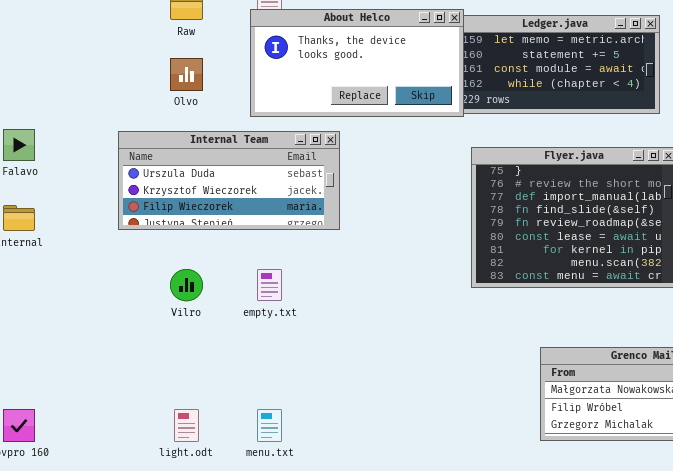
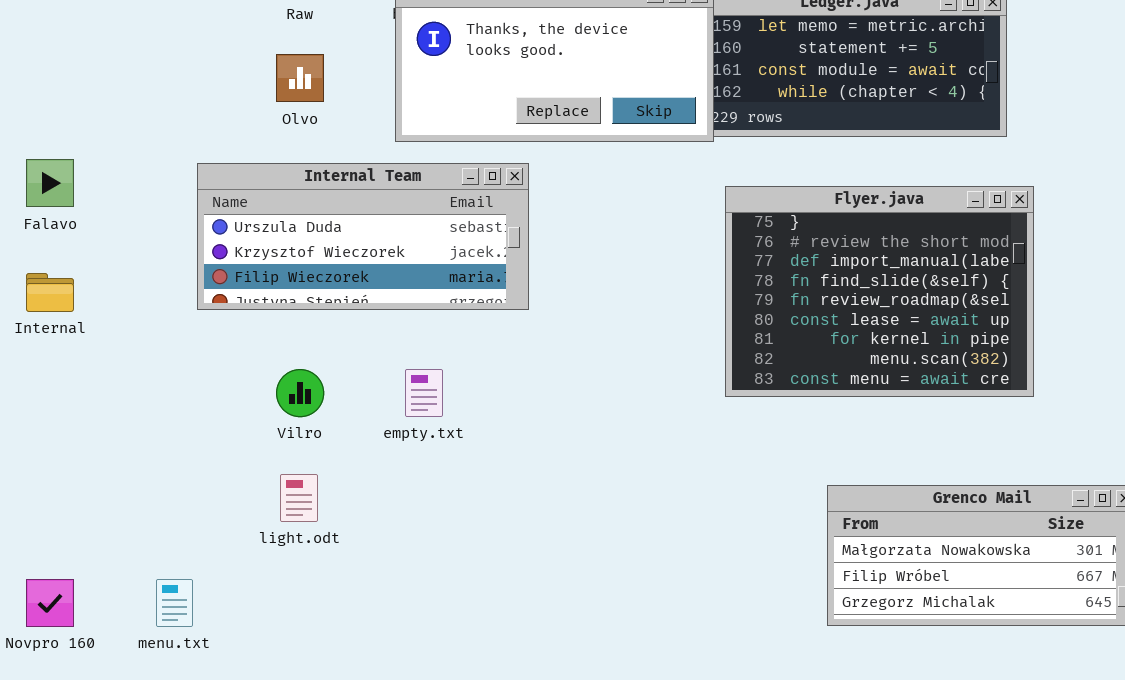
light.odt: [174,409,199,442] -> [280,474,318,522], moved
menu.txt: [257,409,282,442] -> [156,579,193,627], moved

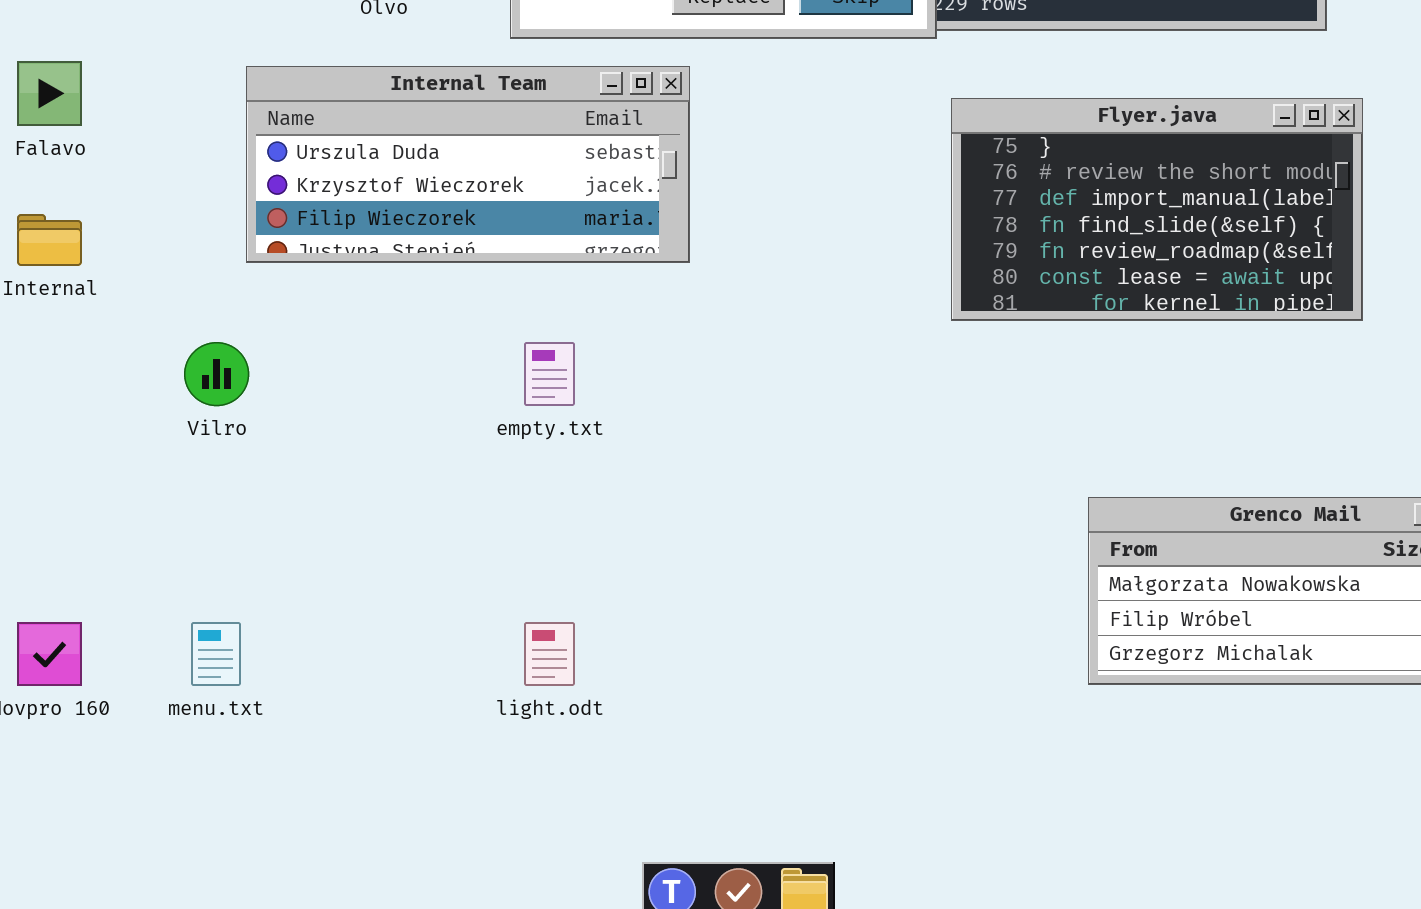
Flyer.java: [725,186,1034,397] -> [951,98,1363,321], resized
Vilro: [276,369,324,417] -> [184,342,249,406], moved
light.odt: [280,474,318,522] -> [524,622,575,686], moved

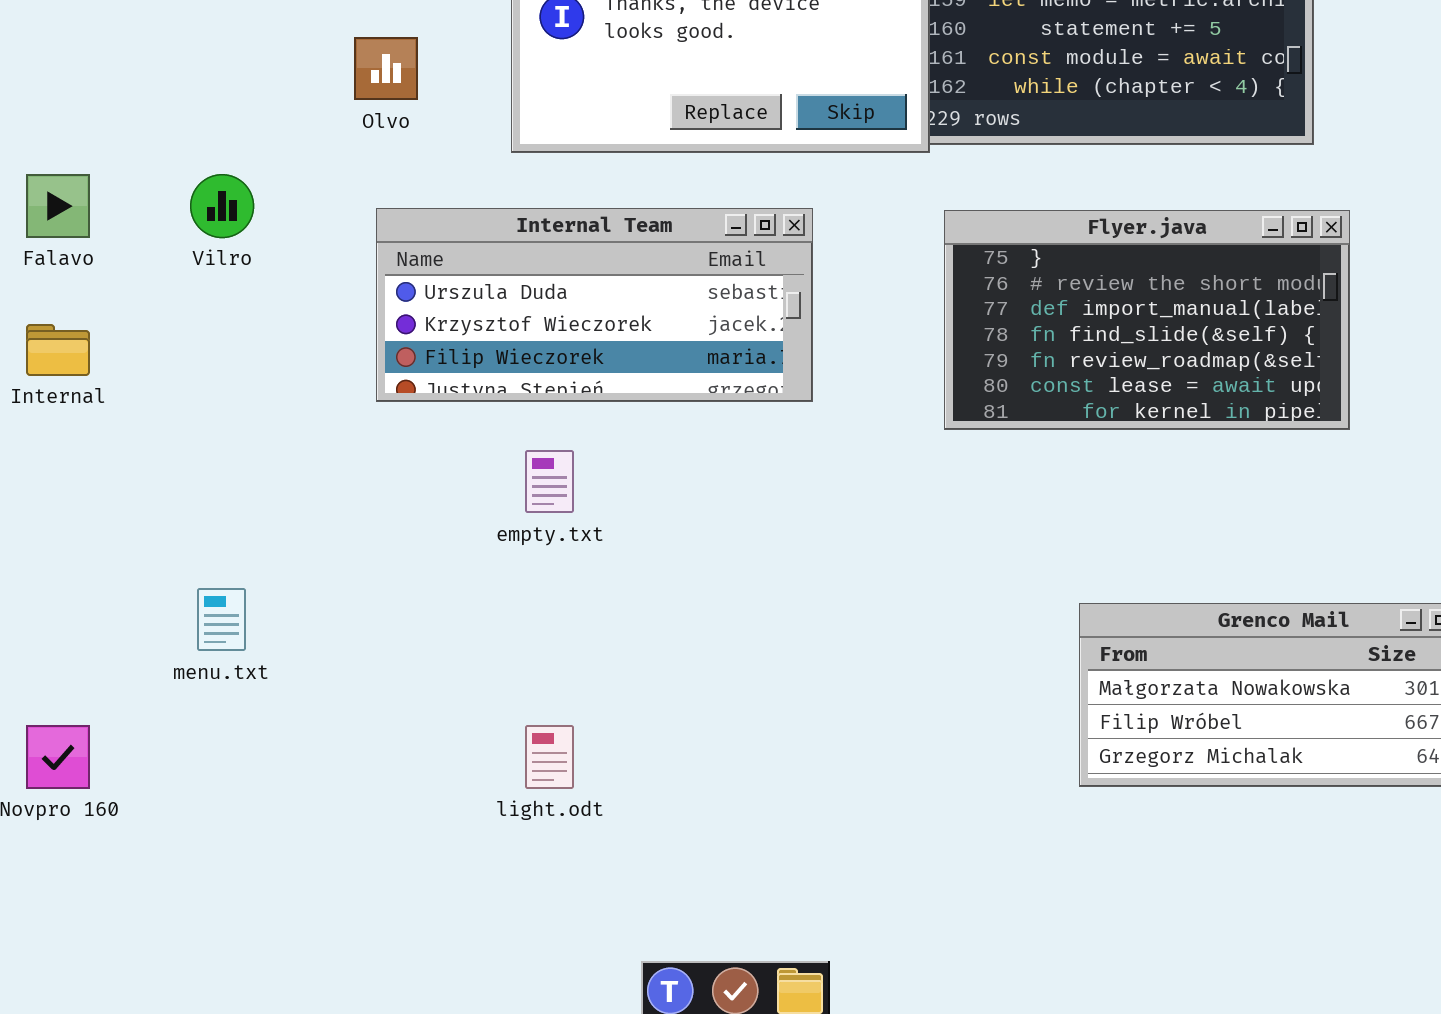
Internal Team: [246,66,690,263] -> [376,208,813,402], moved
Vilro: [184,342,249,406] -> [190,174,254,238], moved
menu.txt: [191,622,241,686] -> [197,588,246,651], moved

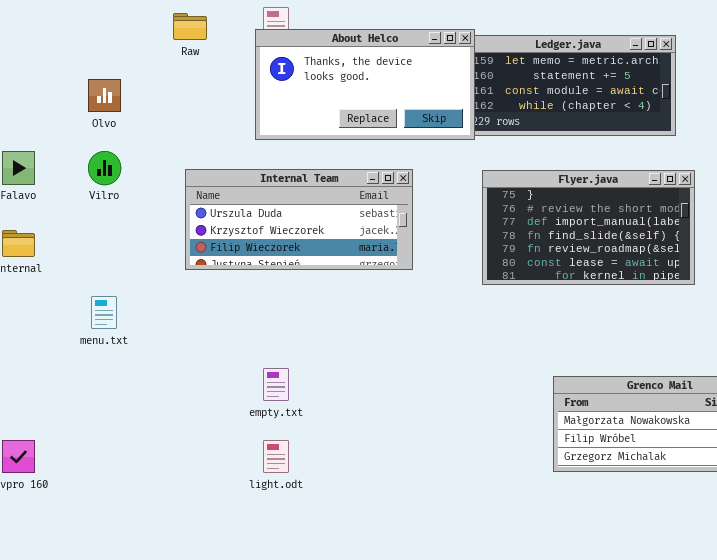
Olvo: [354,37,418,100] -> [88,79,121,112], moved
empty.txt: [525,450,574,513] -> [263,368,289,401], moved
menu.txt: [197,588,246,651] -> [91,296,117,329], moved

